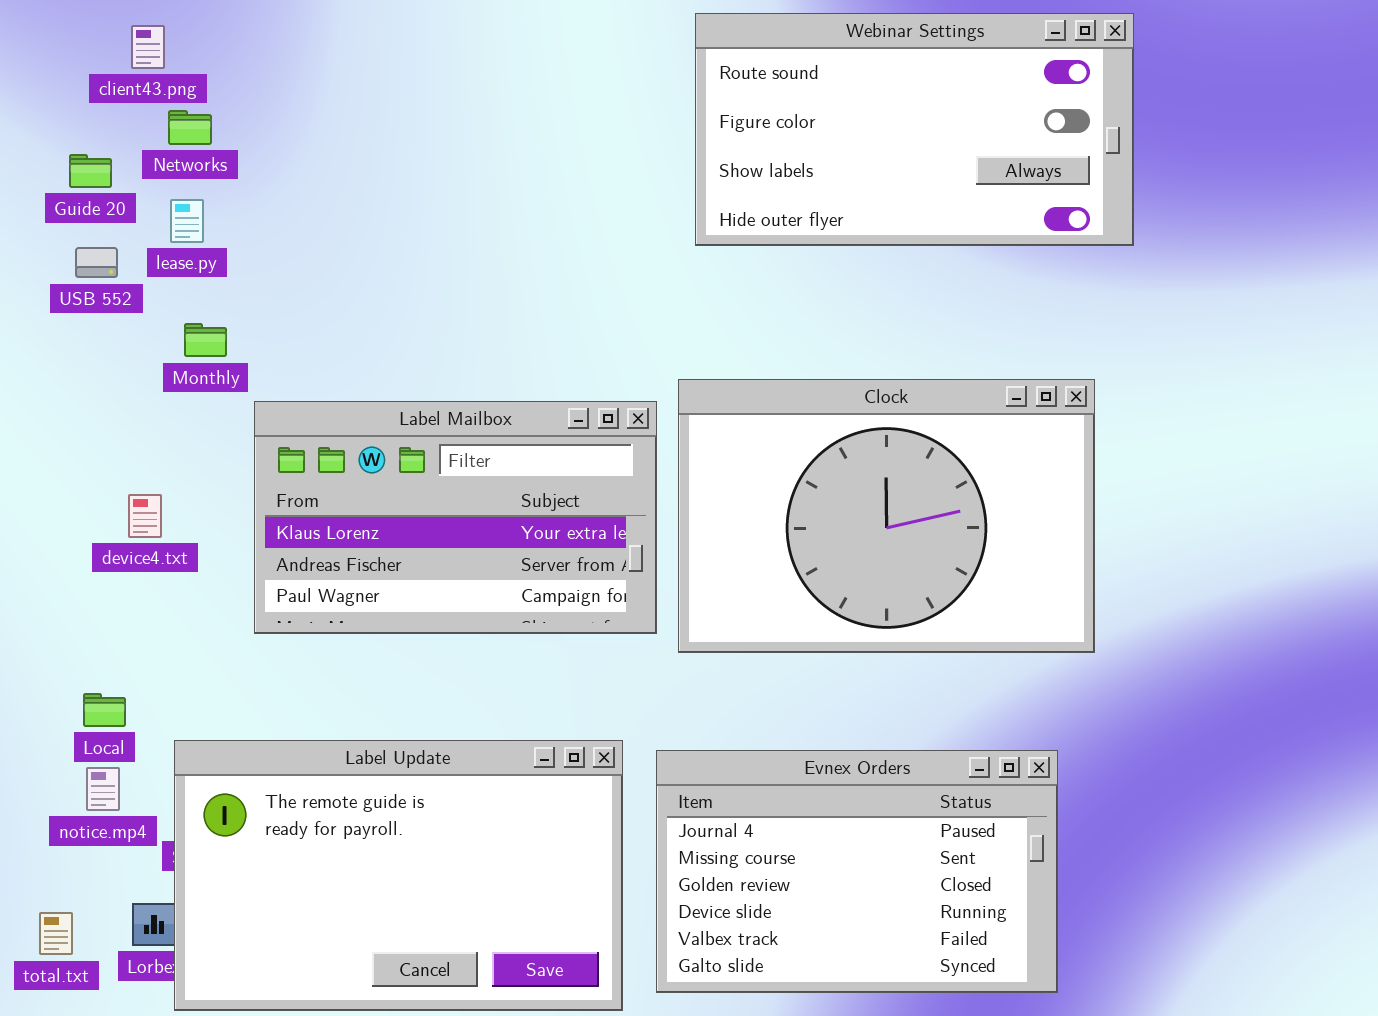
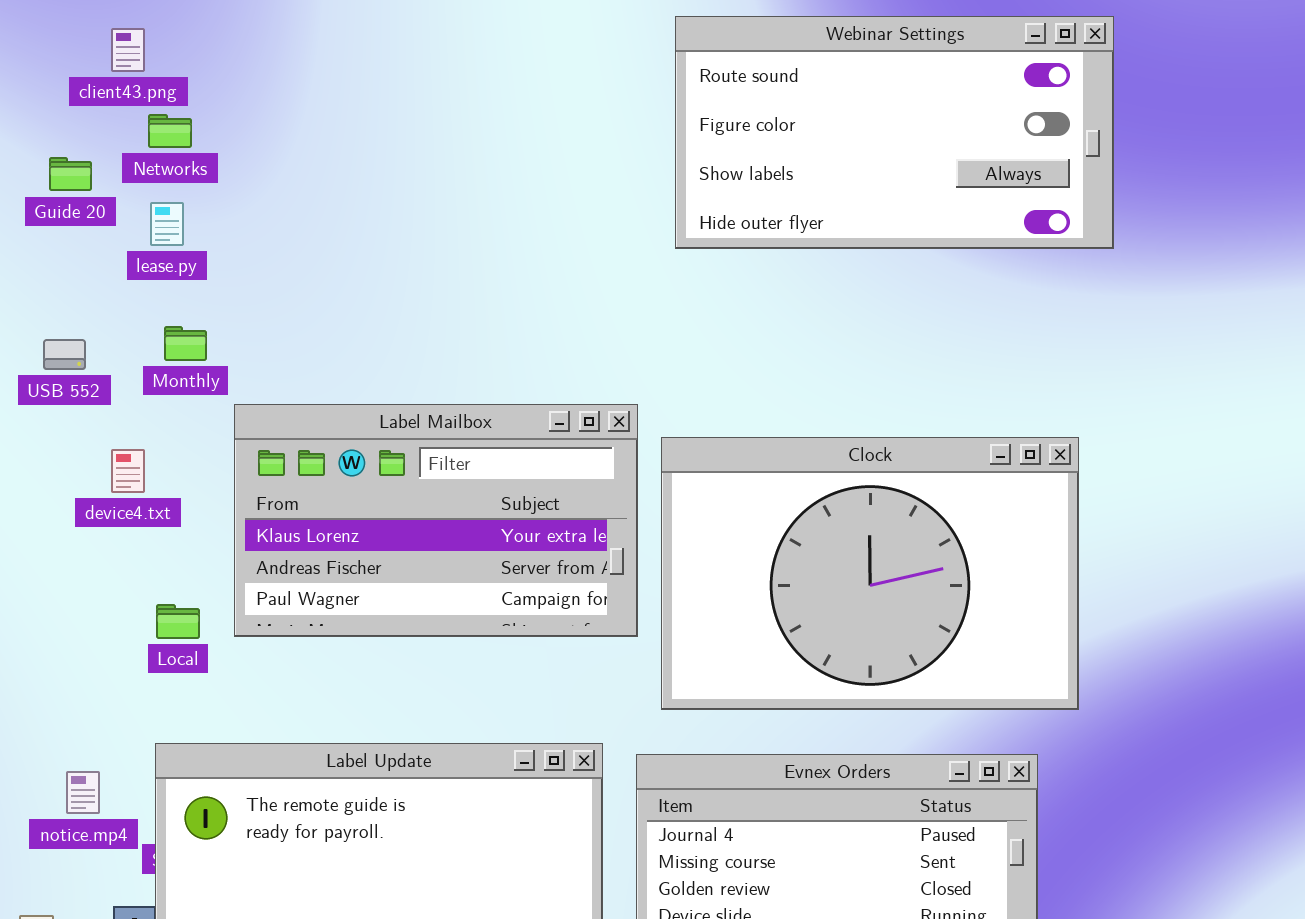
USB 552: [75,247,118,278] -> [43,339,86,370], moved
Clock: [678,379,1095,653] -> [661,437,1079,710], moved
device4.txt: [128,494,162,538] -> [111,449,145,493], moved
Local: [83,693,126,727] -> [156,604,200,639], moved

